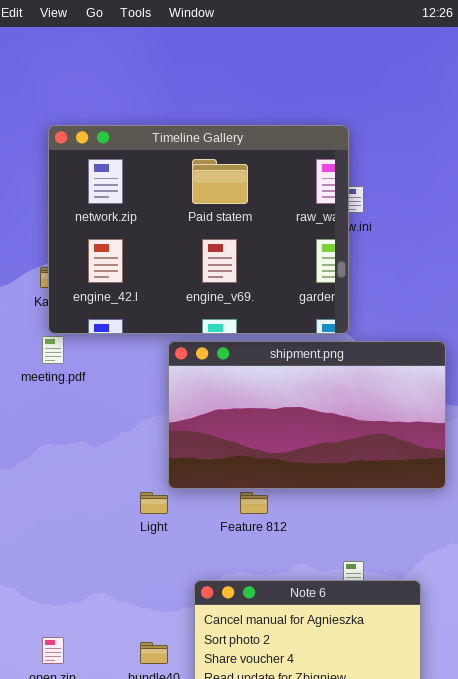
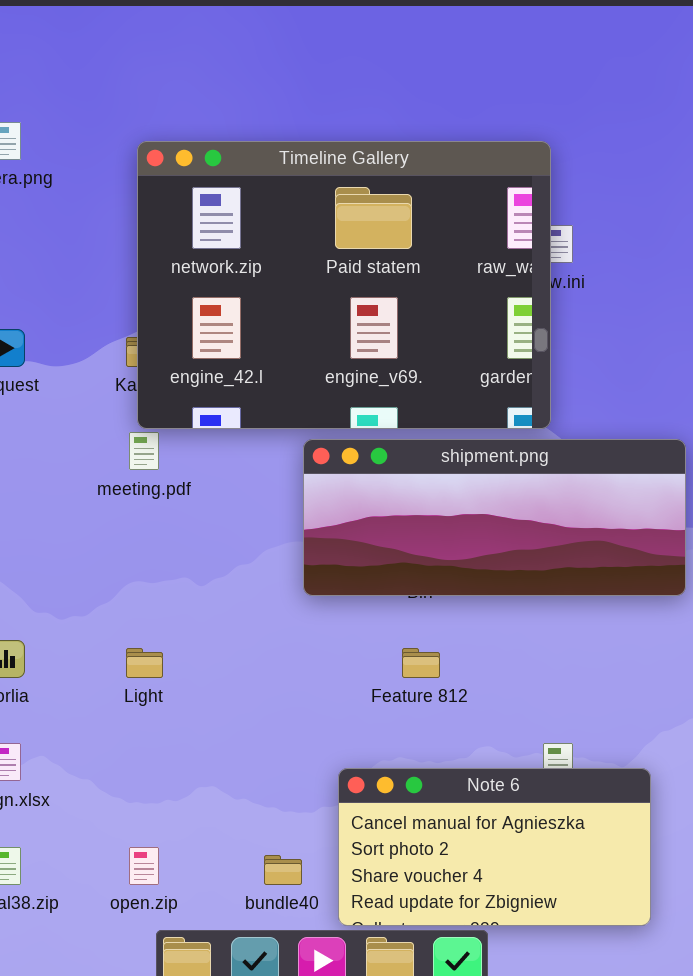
shipment.png: [168,341,446,489] -> [303,439,686,596], resized
Light: [140,492,168,514] -> [126,648,163,678], moved

